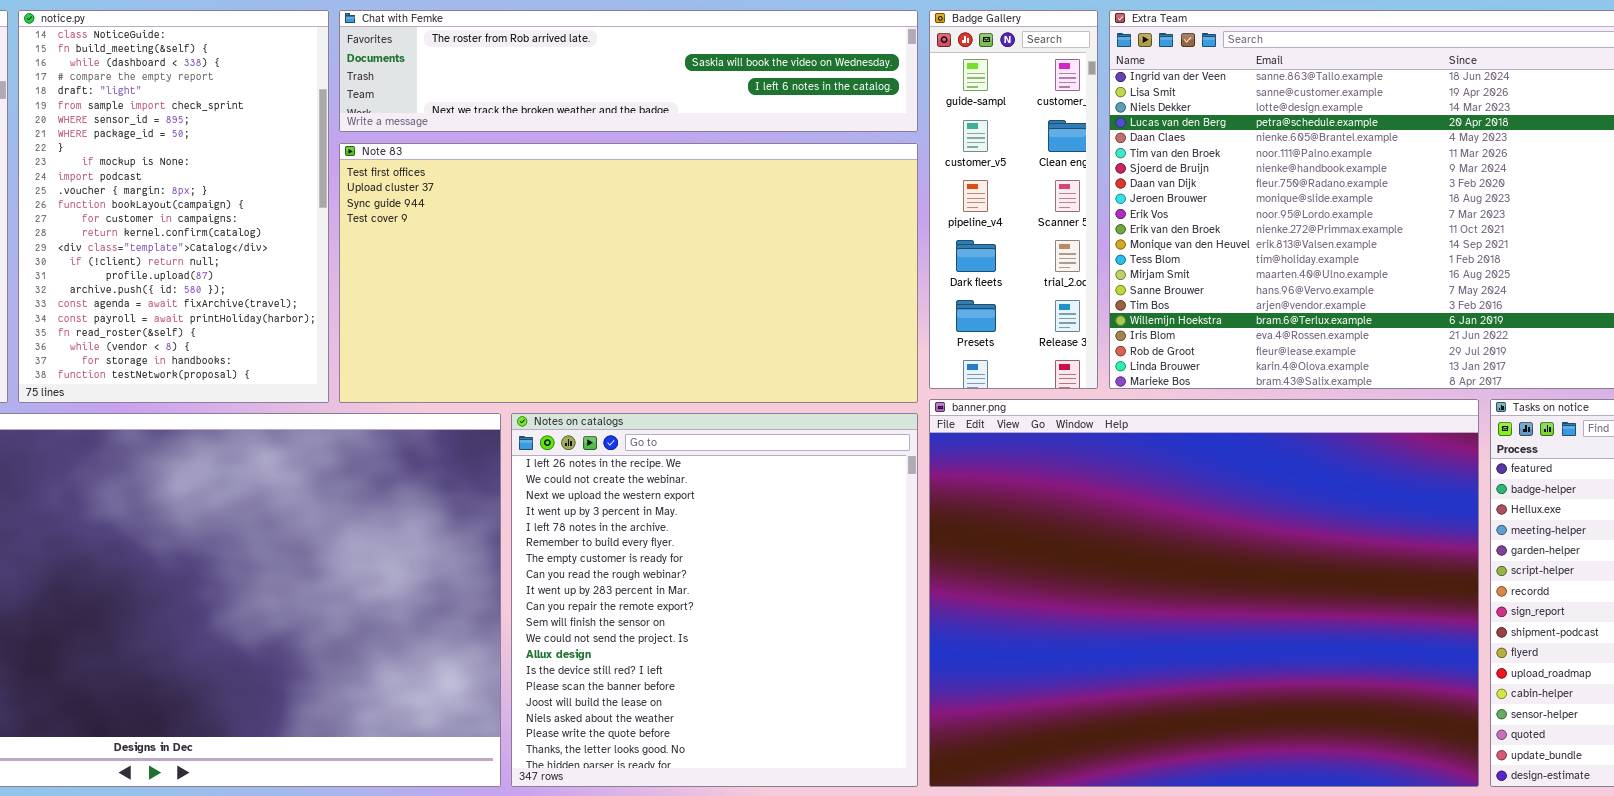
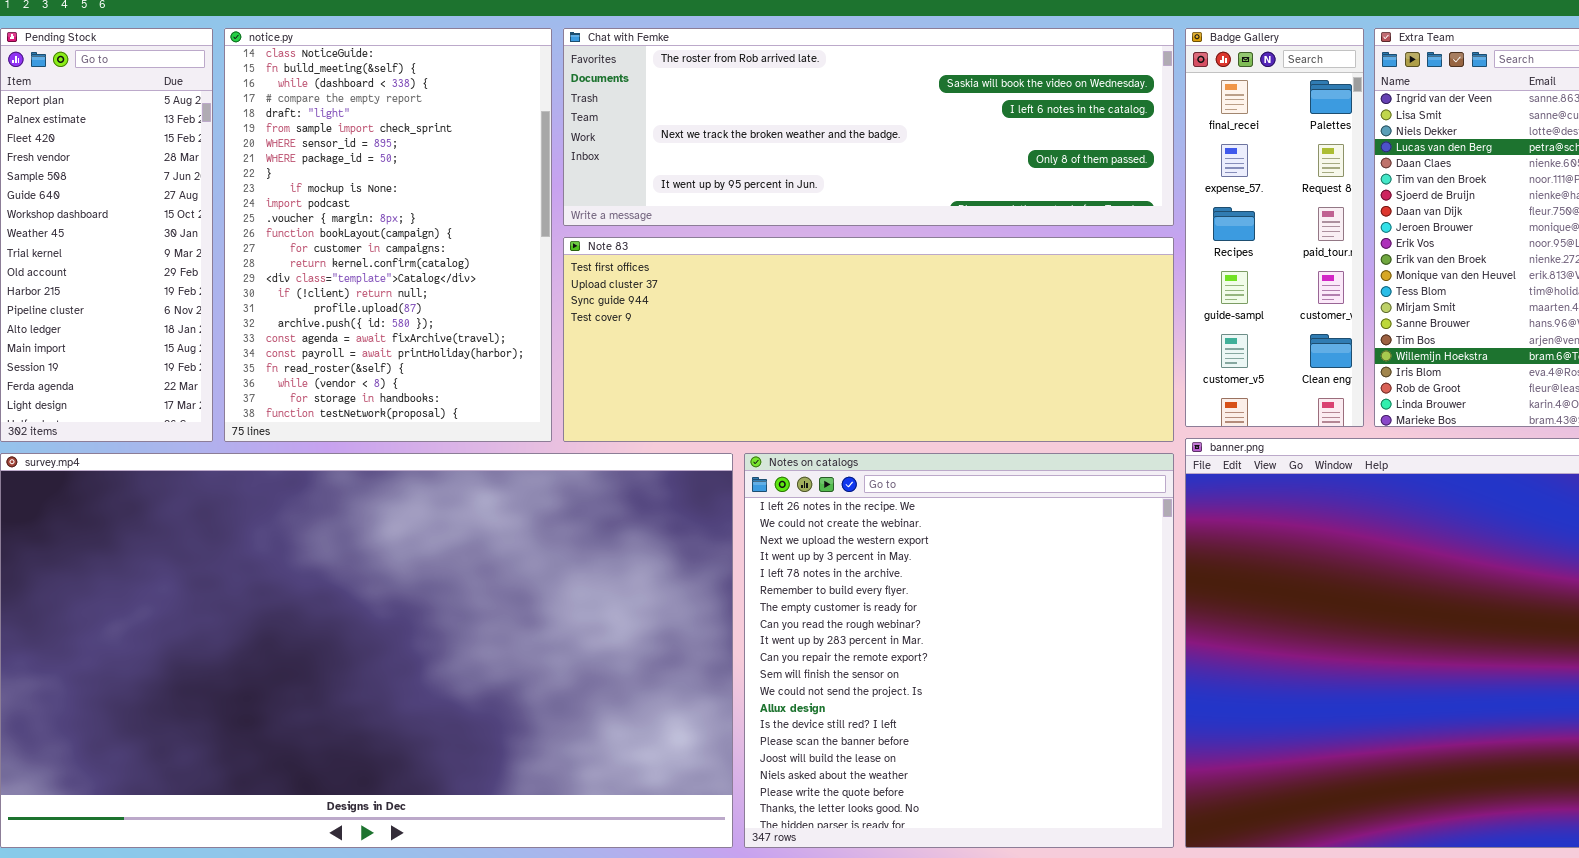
Chat with Femke: [339,10,918,132] -> [563,28,1174,226], resized
Badge Gallery: [929,10,1098,389] -> [1185,28,1364,427], scrolled up 3 rows
Note 83: [339,143,918,403] -> [563,237,1174,442], resized

